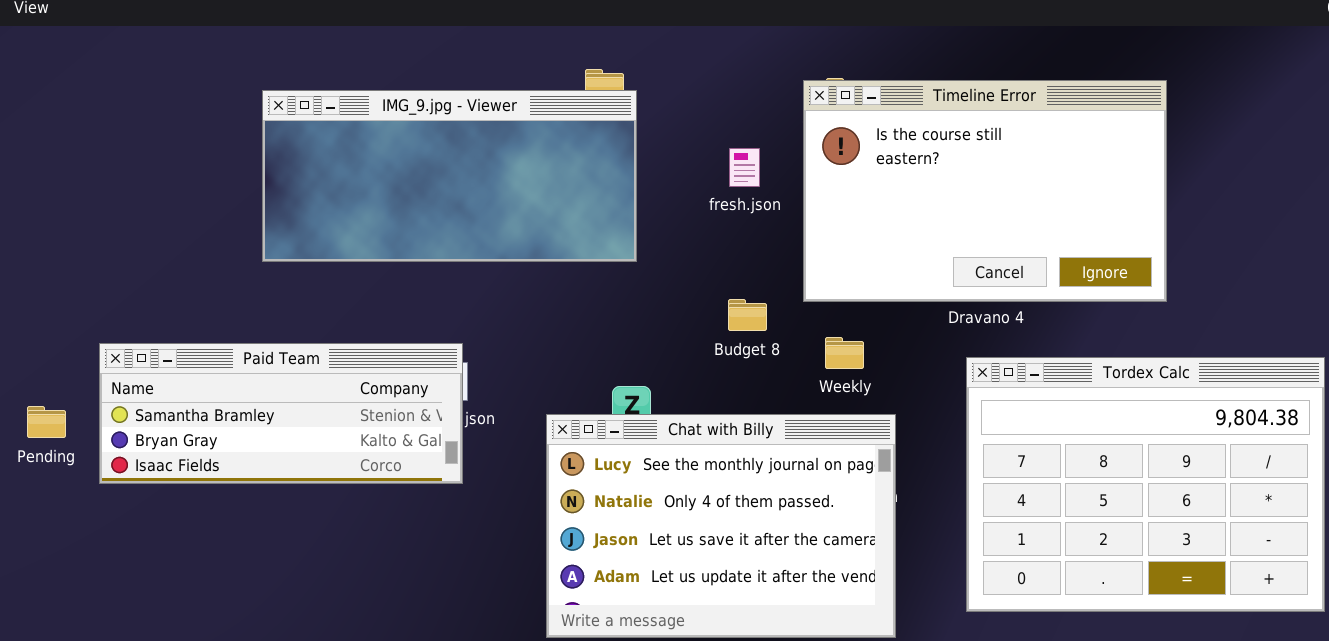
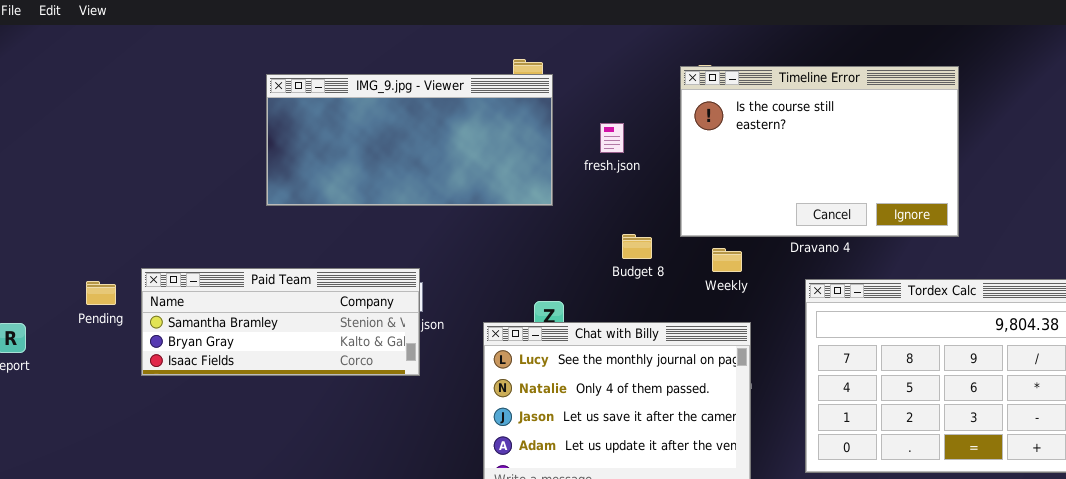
fresh.json: [729,148,760,187] -> [600,123,624,153], moved
Weekly: [825,337,864,369] -> [712,248,742,272], moved
Pending: [27,406,66,438] -> [86,281,116,305], moved

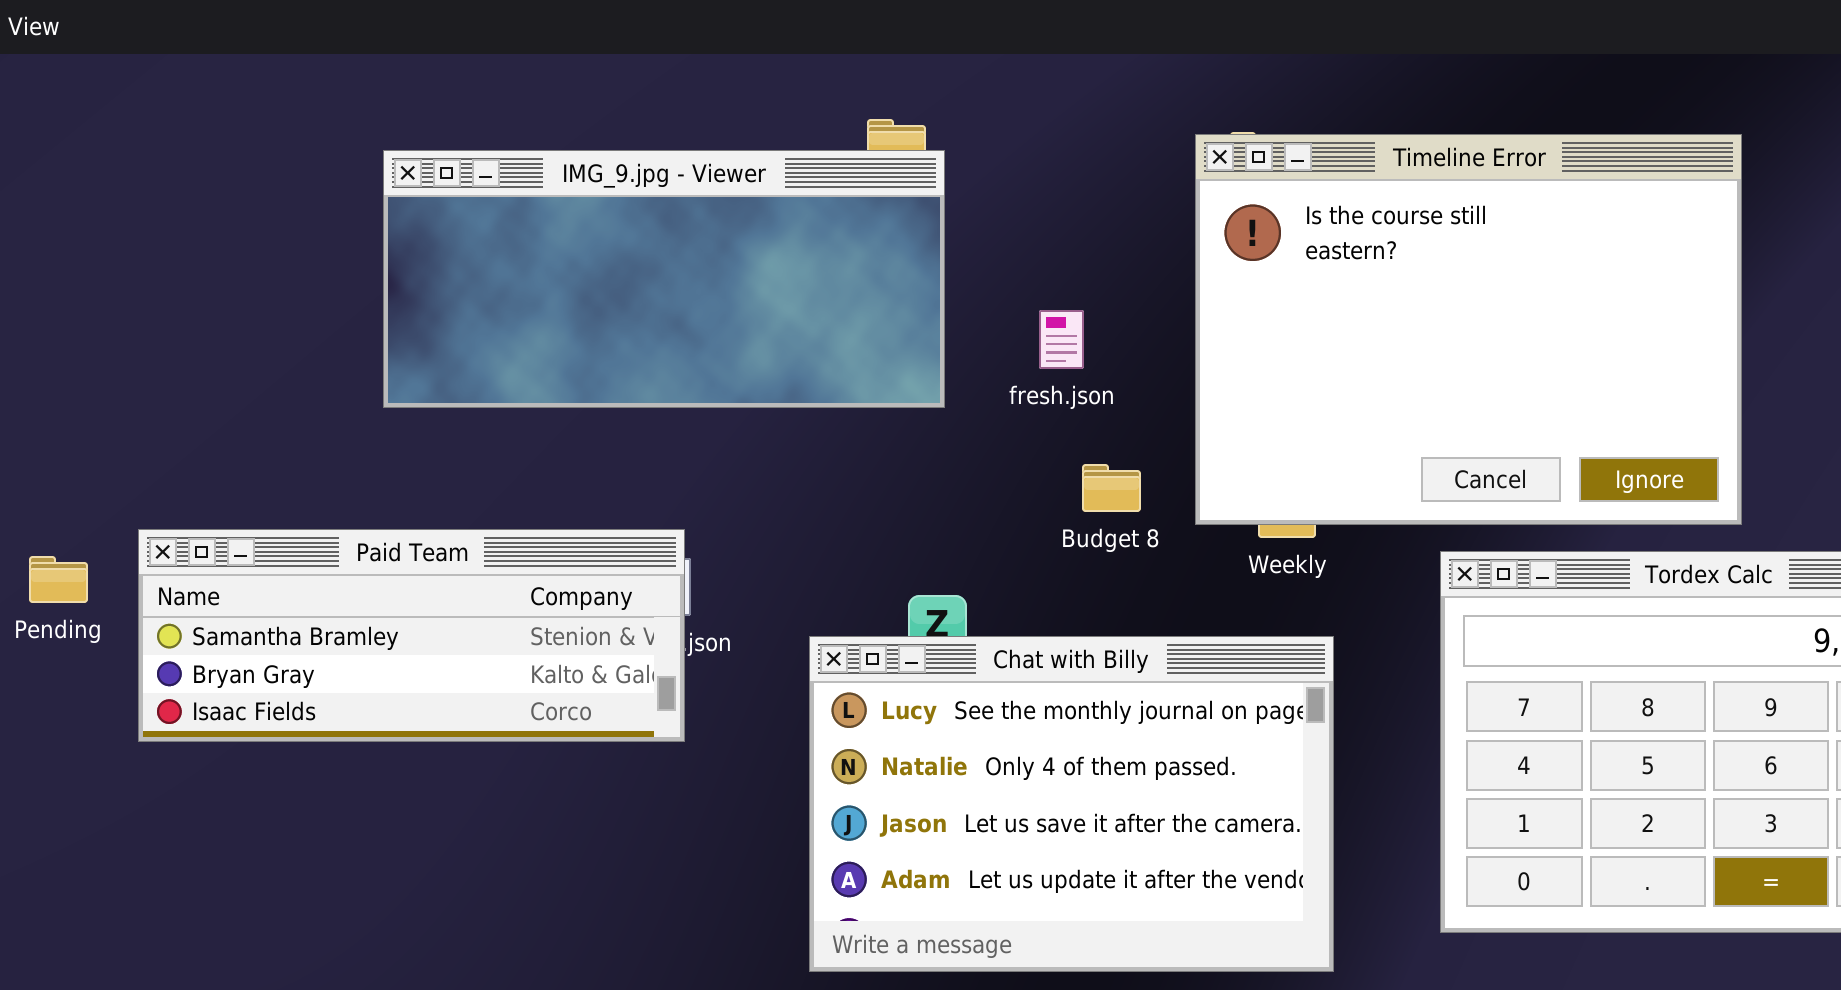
Timeline Error: [680,66,959,237] -> [1195,134,1742,525], resized
fresh.json: [600,123,624,153] -> [1039,310,1084,369], moved

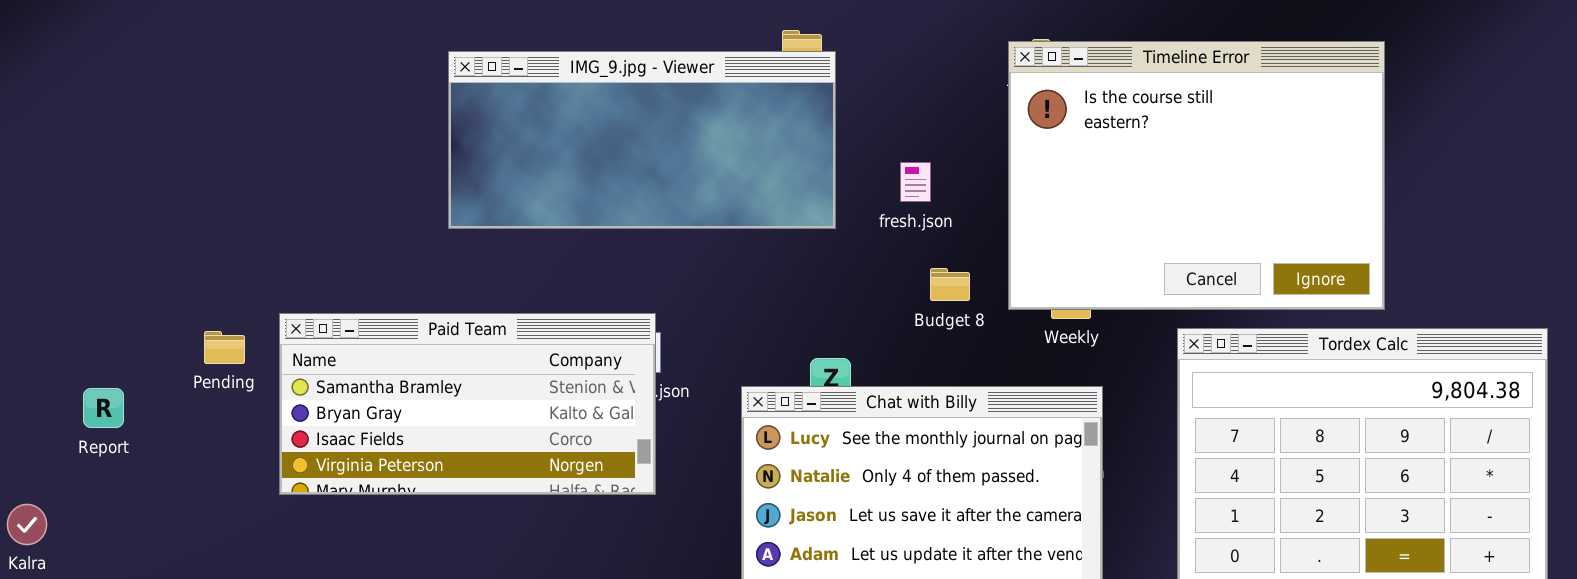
Paid Team: [138,529,685,742] -> [279,313,656,495], resized

